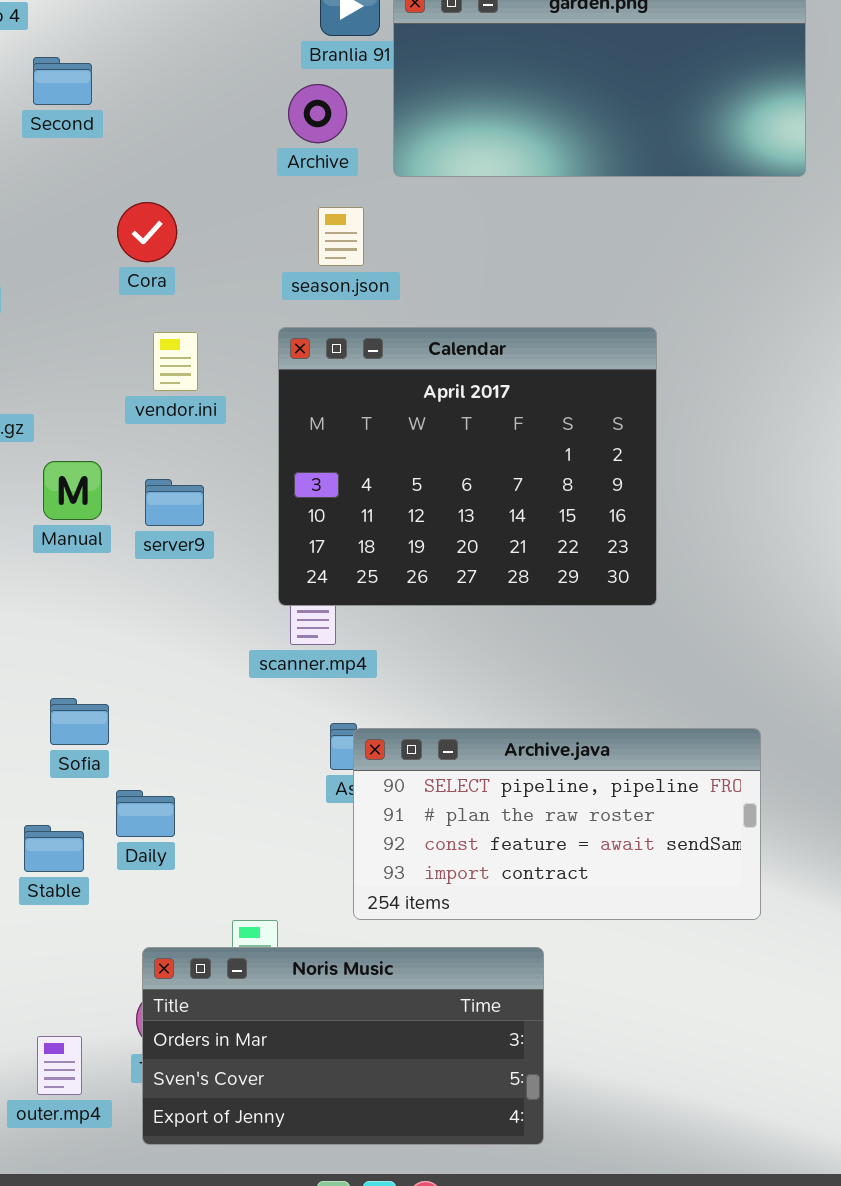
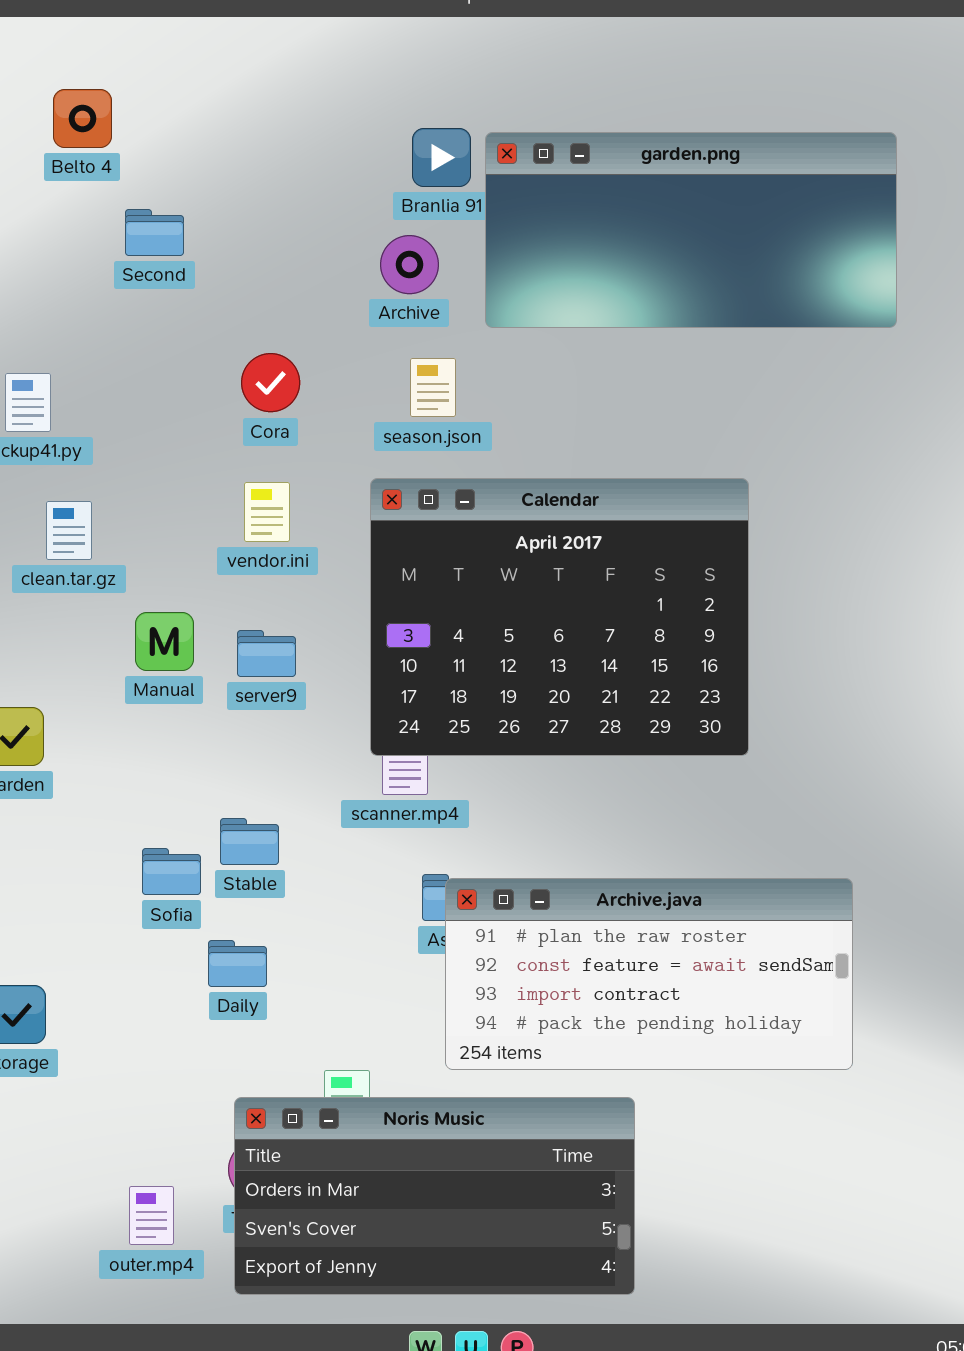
Cora: [117,202,177,262] -> [241,353,300,412], moved
Archive.java: [353,728,761,920] -> [445,878,853,1070], scrolled down 1 row
Stable: [24,825,84,872] -> [220,818,279,865], moved

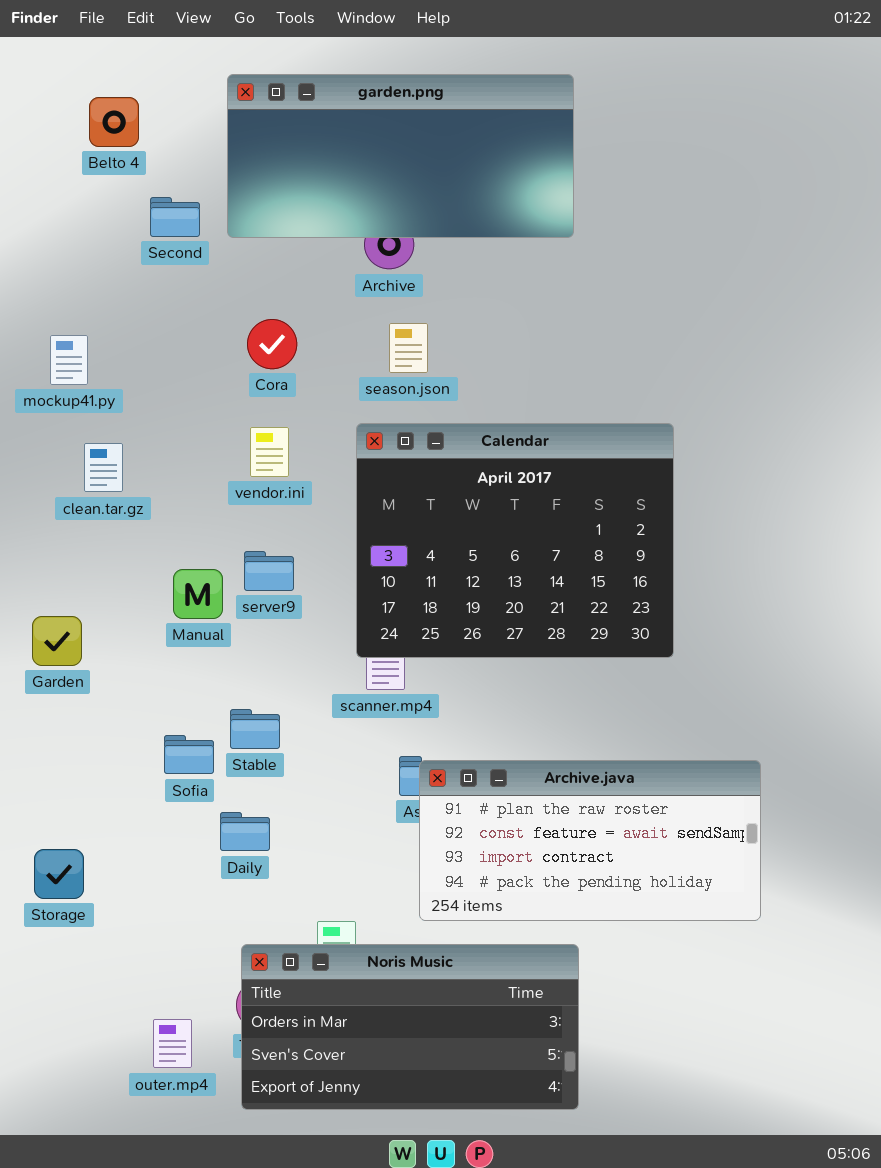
garden.png: [485,132,897,328] -> [227,74,574,238], moved
Manual: [135,612,194,671] -> [173,569,223,619], moved

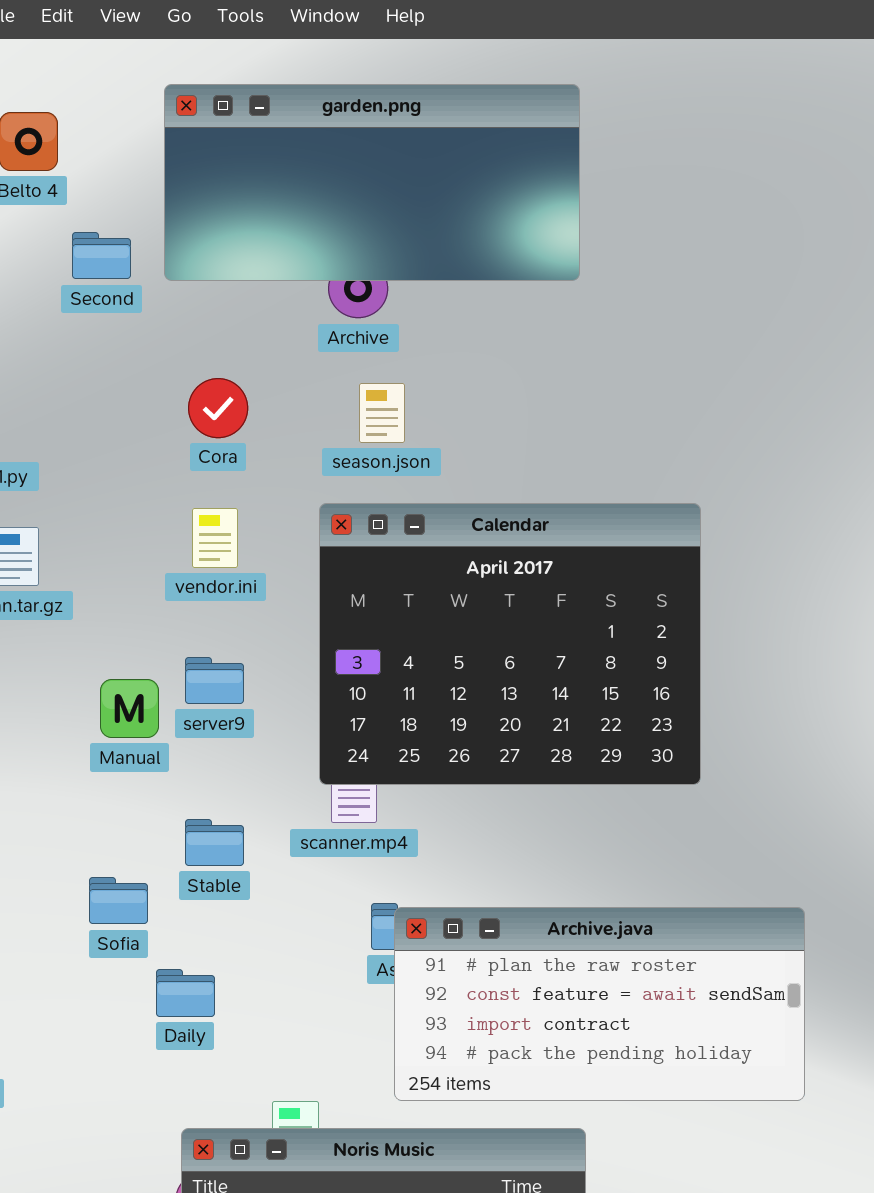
Stable: [230,709,280,749] -> [185,819,244,866], moved

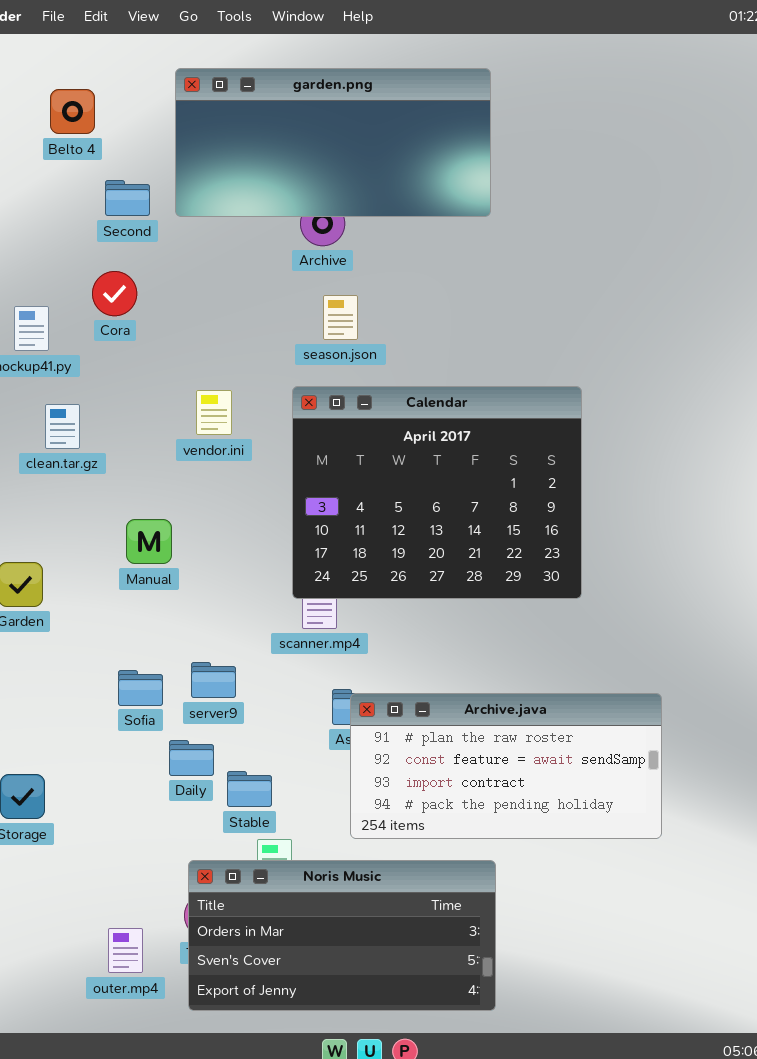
Cora: [188,378,248,438] -> [92,271,137,316], moved
server9: [185,657,244,704] -> [191,662,236,698], moved
Stable: [185,819,244,866] -> [227,771,272,807], moved

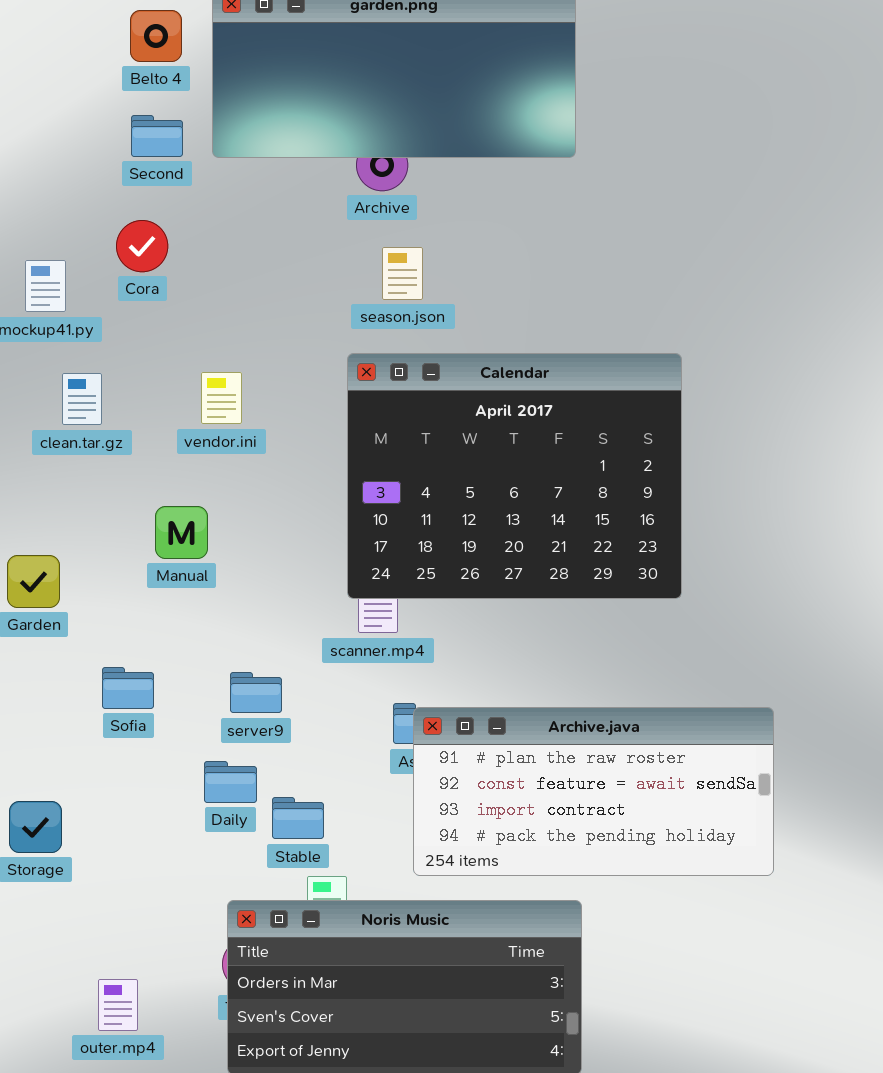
Belto 4: [50,89,95,134] -> [130,10,182,62], moved
vendor.ini: [196,390,232,435] -> [201,372,242,424], moved
Sofia: [118,670,163,706] -> [102,667,154,709], moved
outer.mp4: [108,928,143,973] -> [98,979,138,1031], moved

